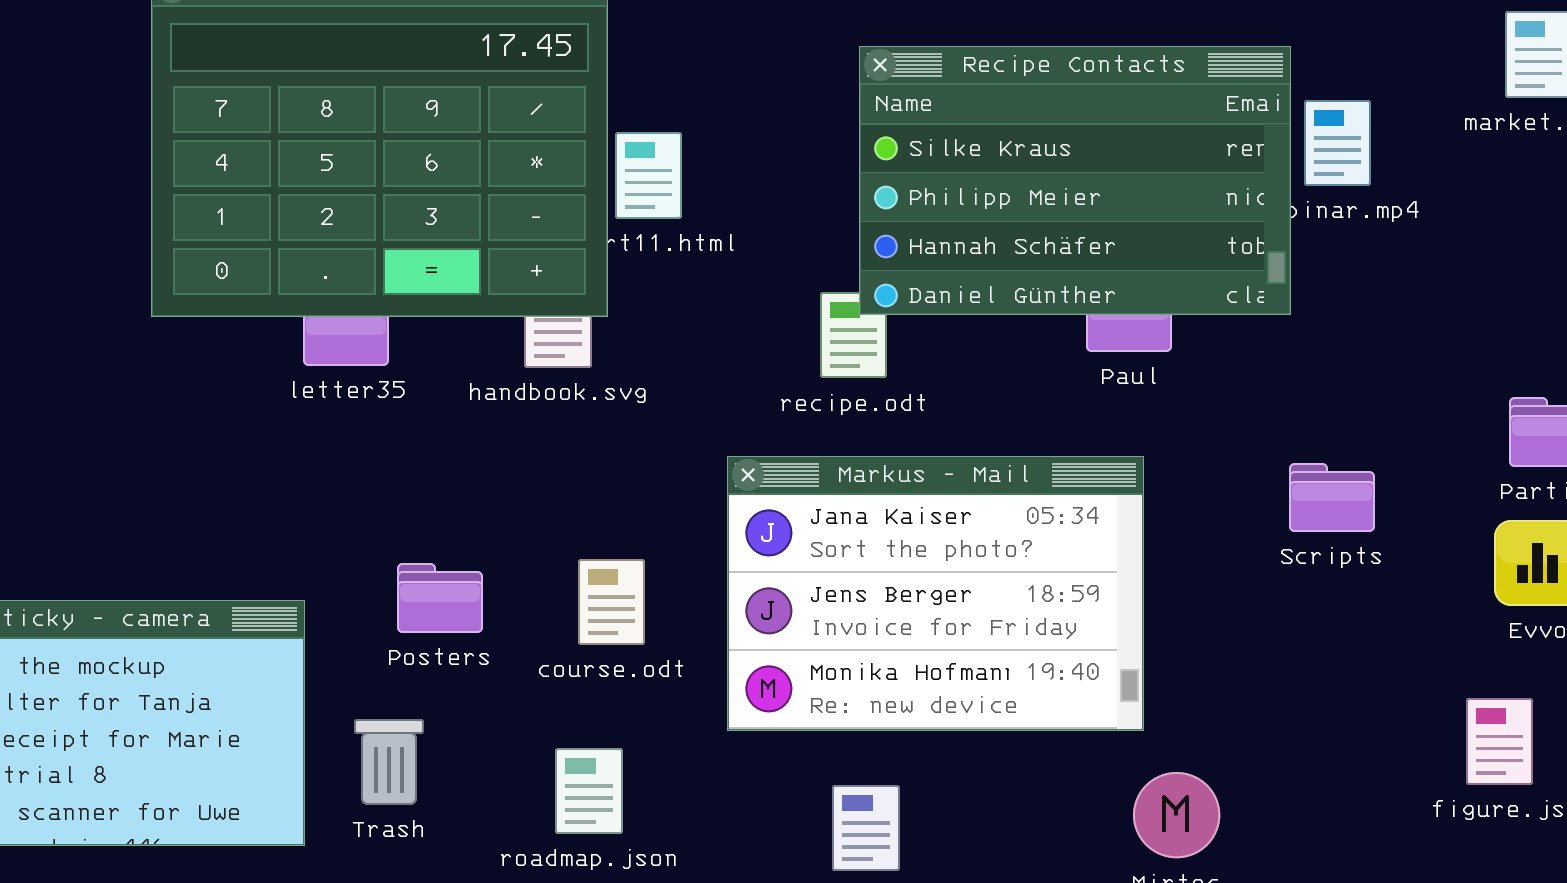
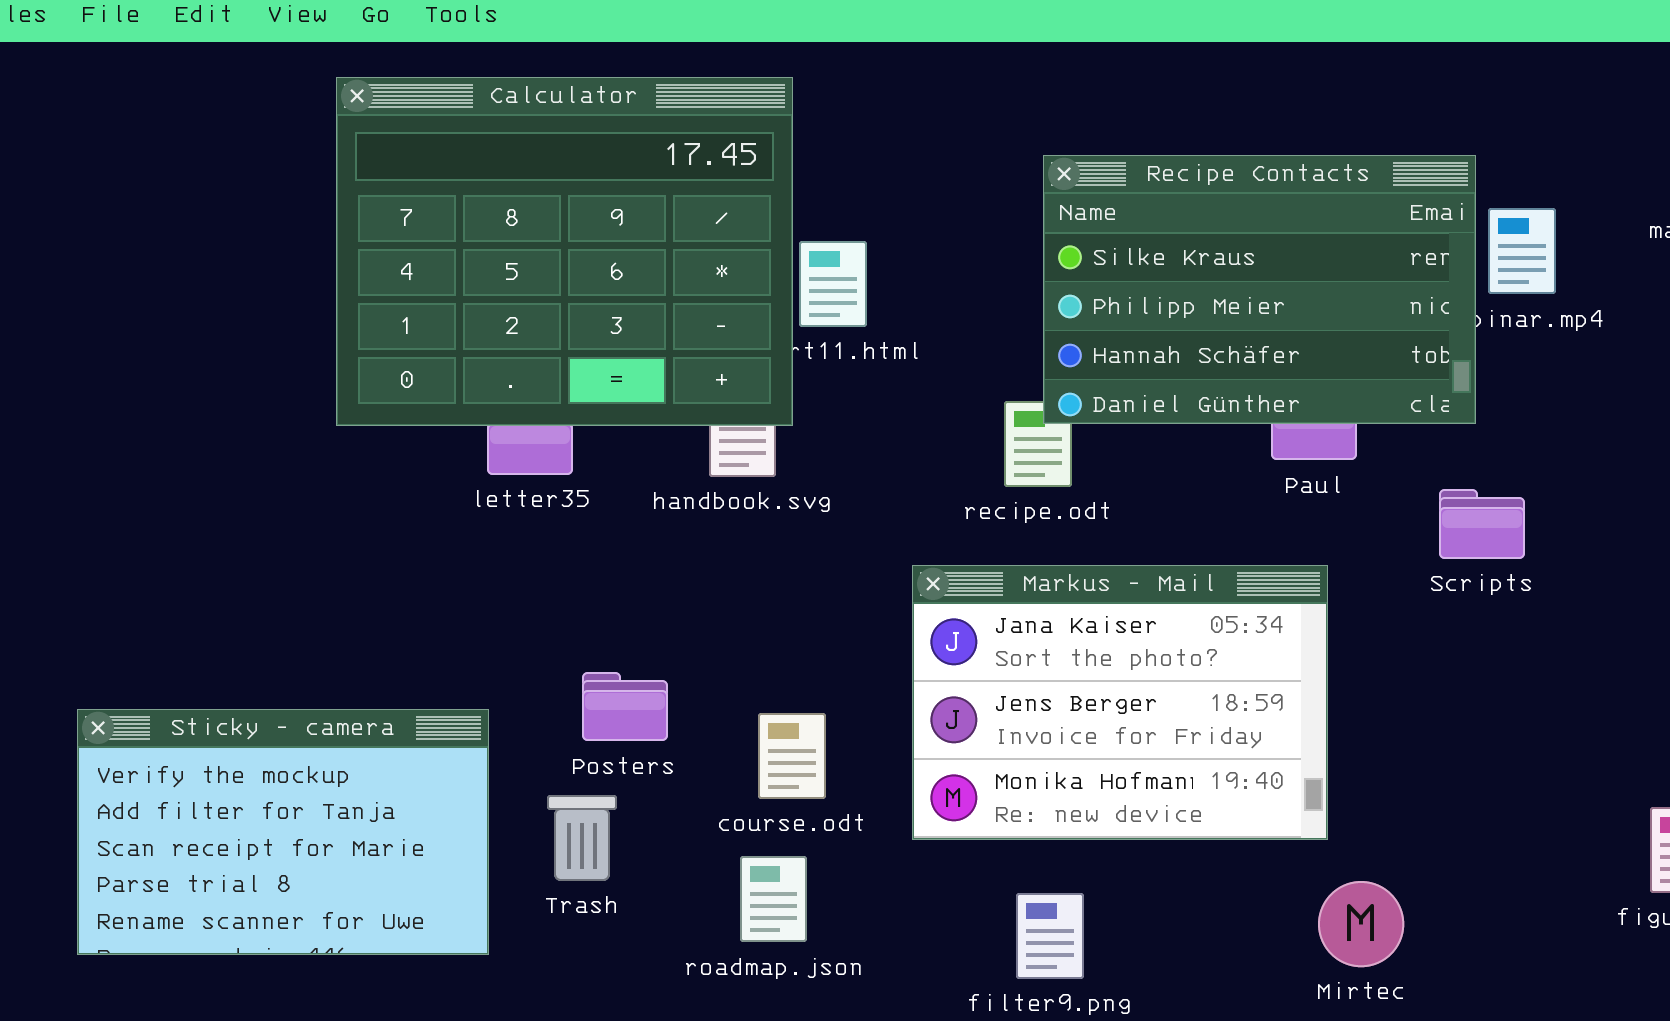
Scripts: [1289,463,1375,532] -> [1439,489,1525,559], moved
course.odt: [578,559,645,645] -> [758,713,826,799], moved
Trash: [354,719,424,805] -> [547,795,617,881], moved

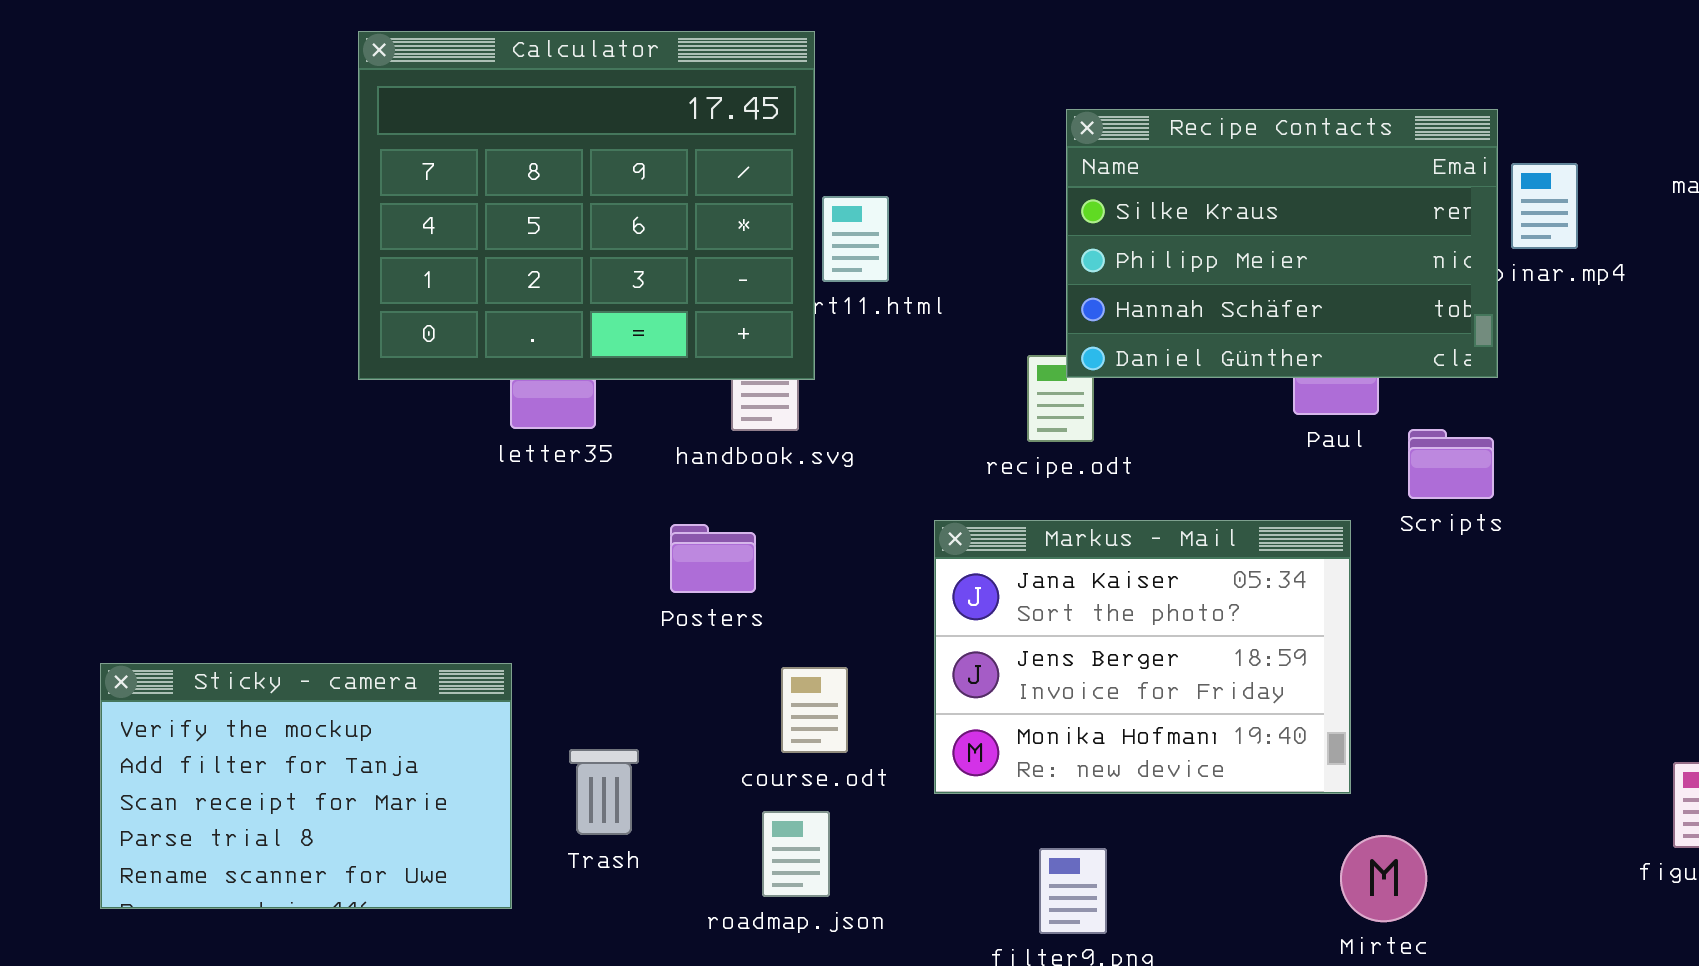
Scripts: [1439,489,1525,559] -> [1408,429,1494,499], moved
Posters: [582,672,668,741] -> [670,524,756,593], moved

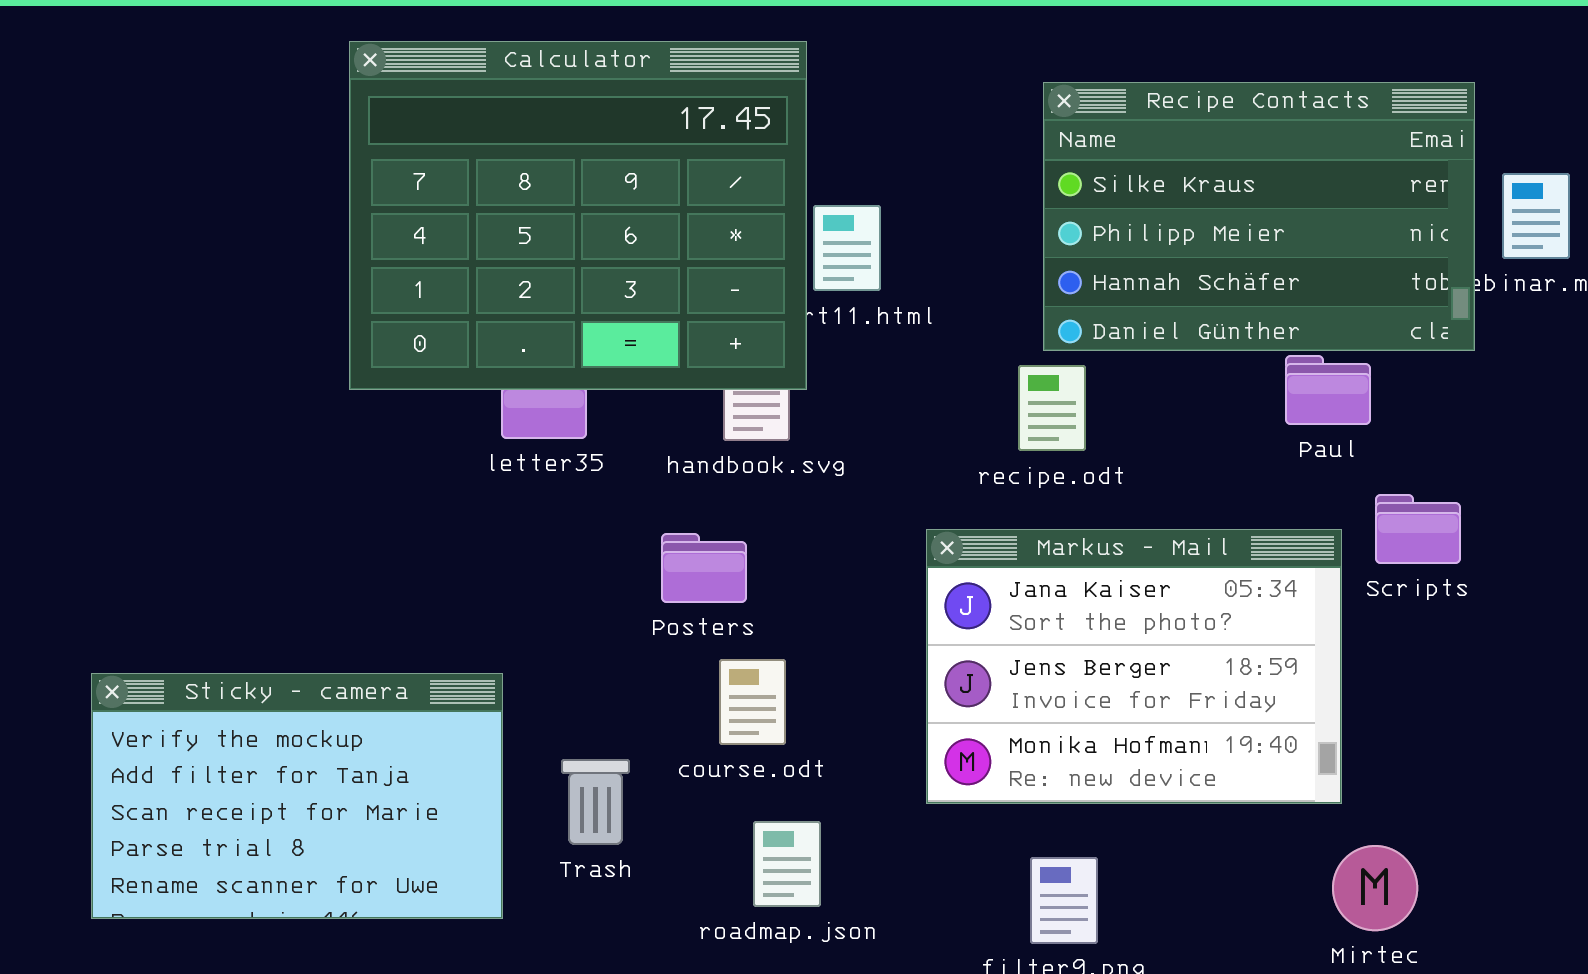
Recipe Contacts: [1066,109,1498,378] -> [1043,82,1475,351], moved
Scripts: [1408,429,1494,499] -> [1375,494,1461,564], moved
course.odt: [781,667,848,753] -> [719,659,786,745], moved

